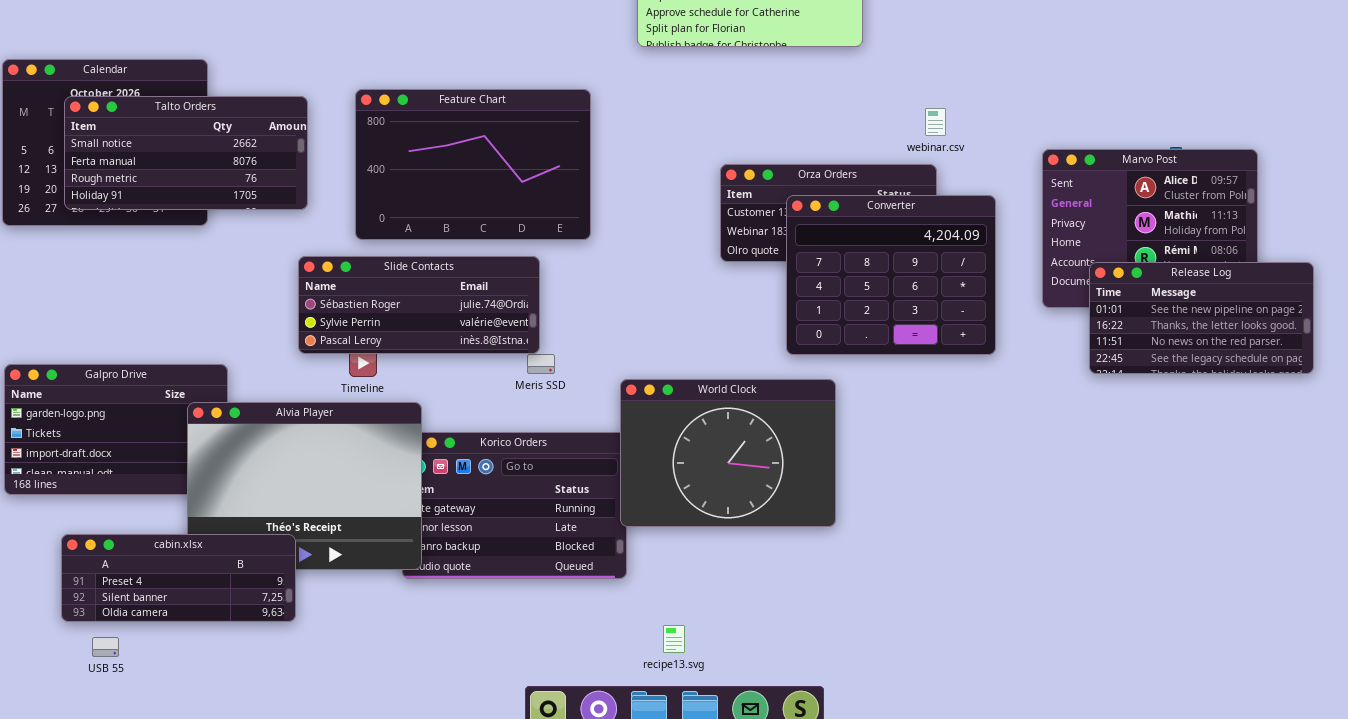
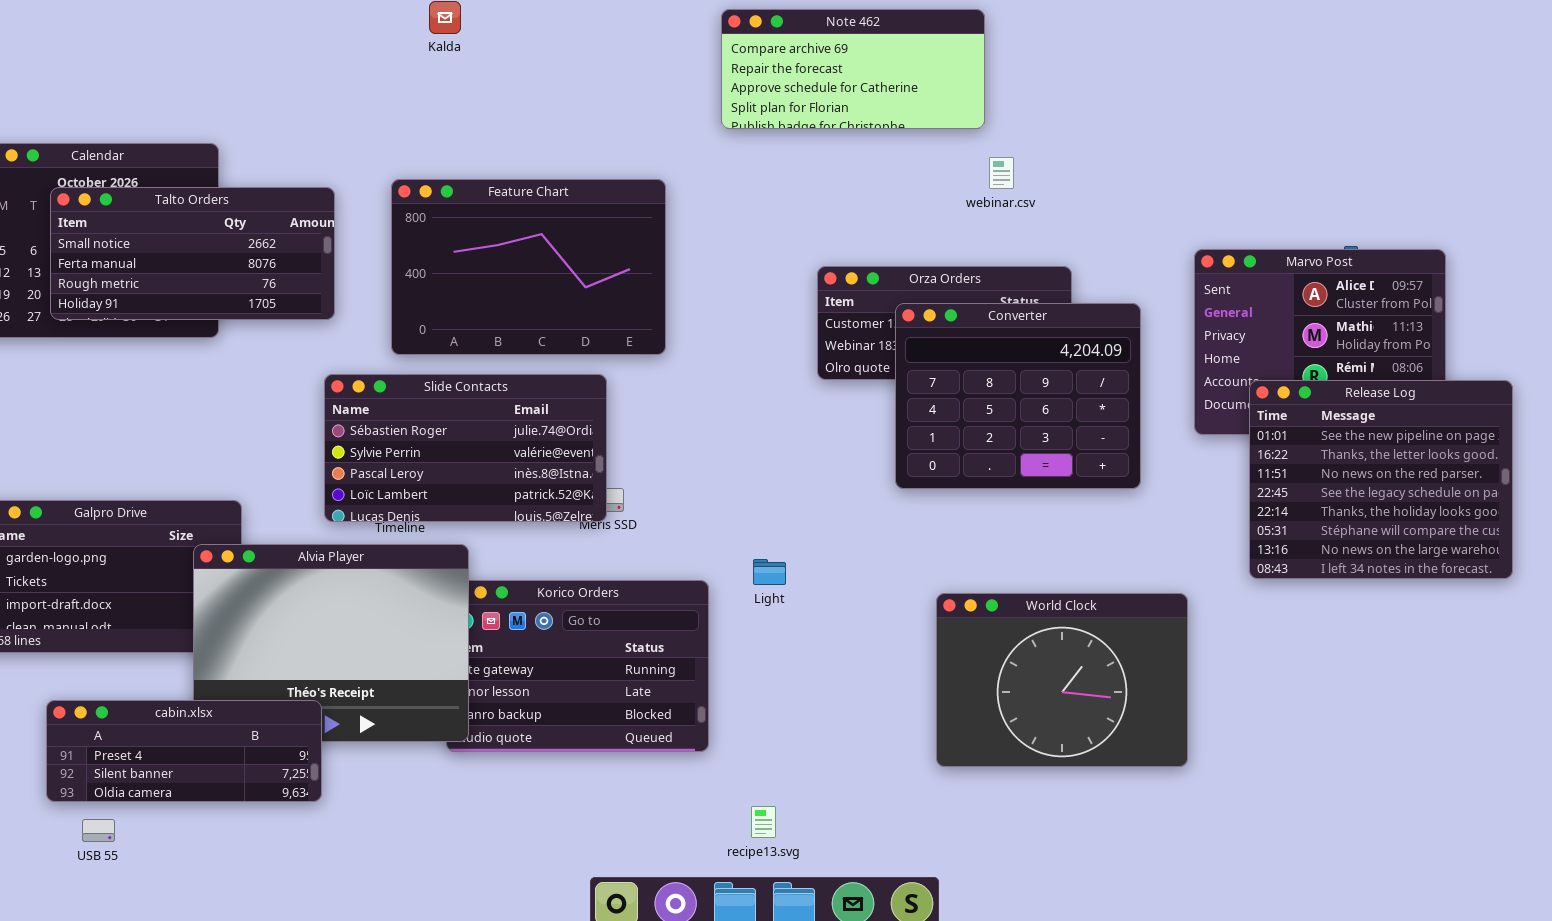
webinar.csv: [925,108,946,136] -> [989,157,1014,189], moved
Slide Contacts: [298,256,540,354] -> [324,374,607,522], resized
Release Log: [1089,262,1314,374] -> [1249,380,1513,579], resized
World Clock: [620,379,836,527] -> [936,593,1188,767], moved

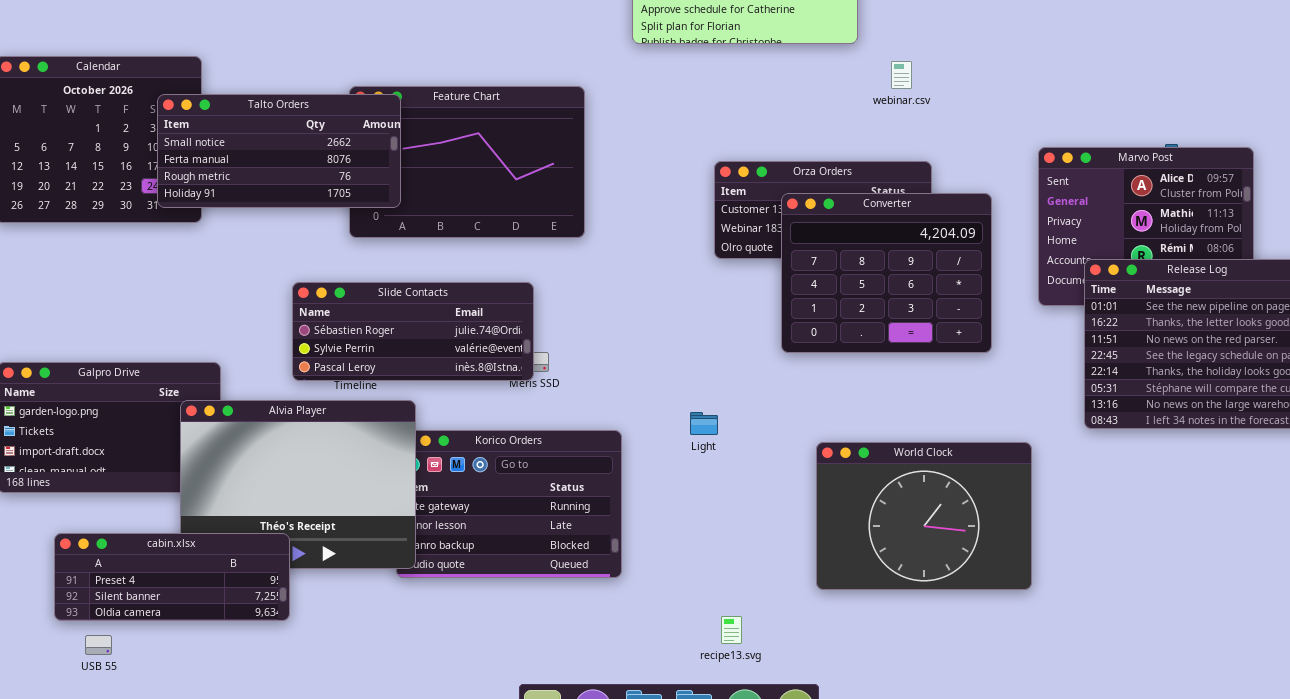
webinar.csv: [989,157,1014,189] -> [891,61,912,89], moved
Talto Orders: [50,187,335,320] -> [157,94,401,208], moved
Slide Contacts: [324,374,607,522] -> [292,282,534,381], resized
Light: [753,559,786,585] -> [690,412,718,435], moved
recipe13.svg: [751,806,776,838] -> [721,616,742,644], moved

